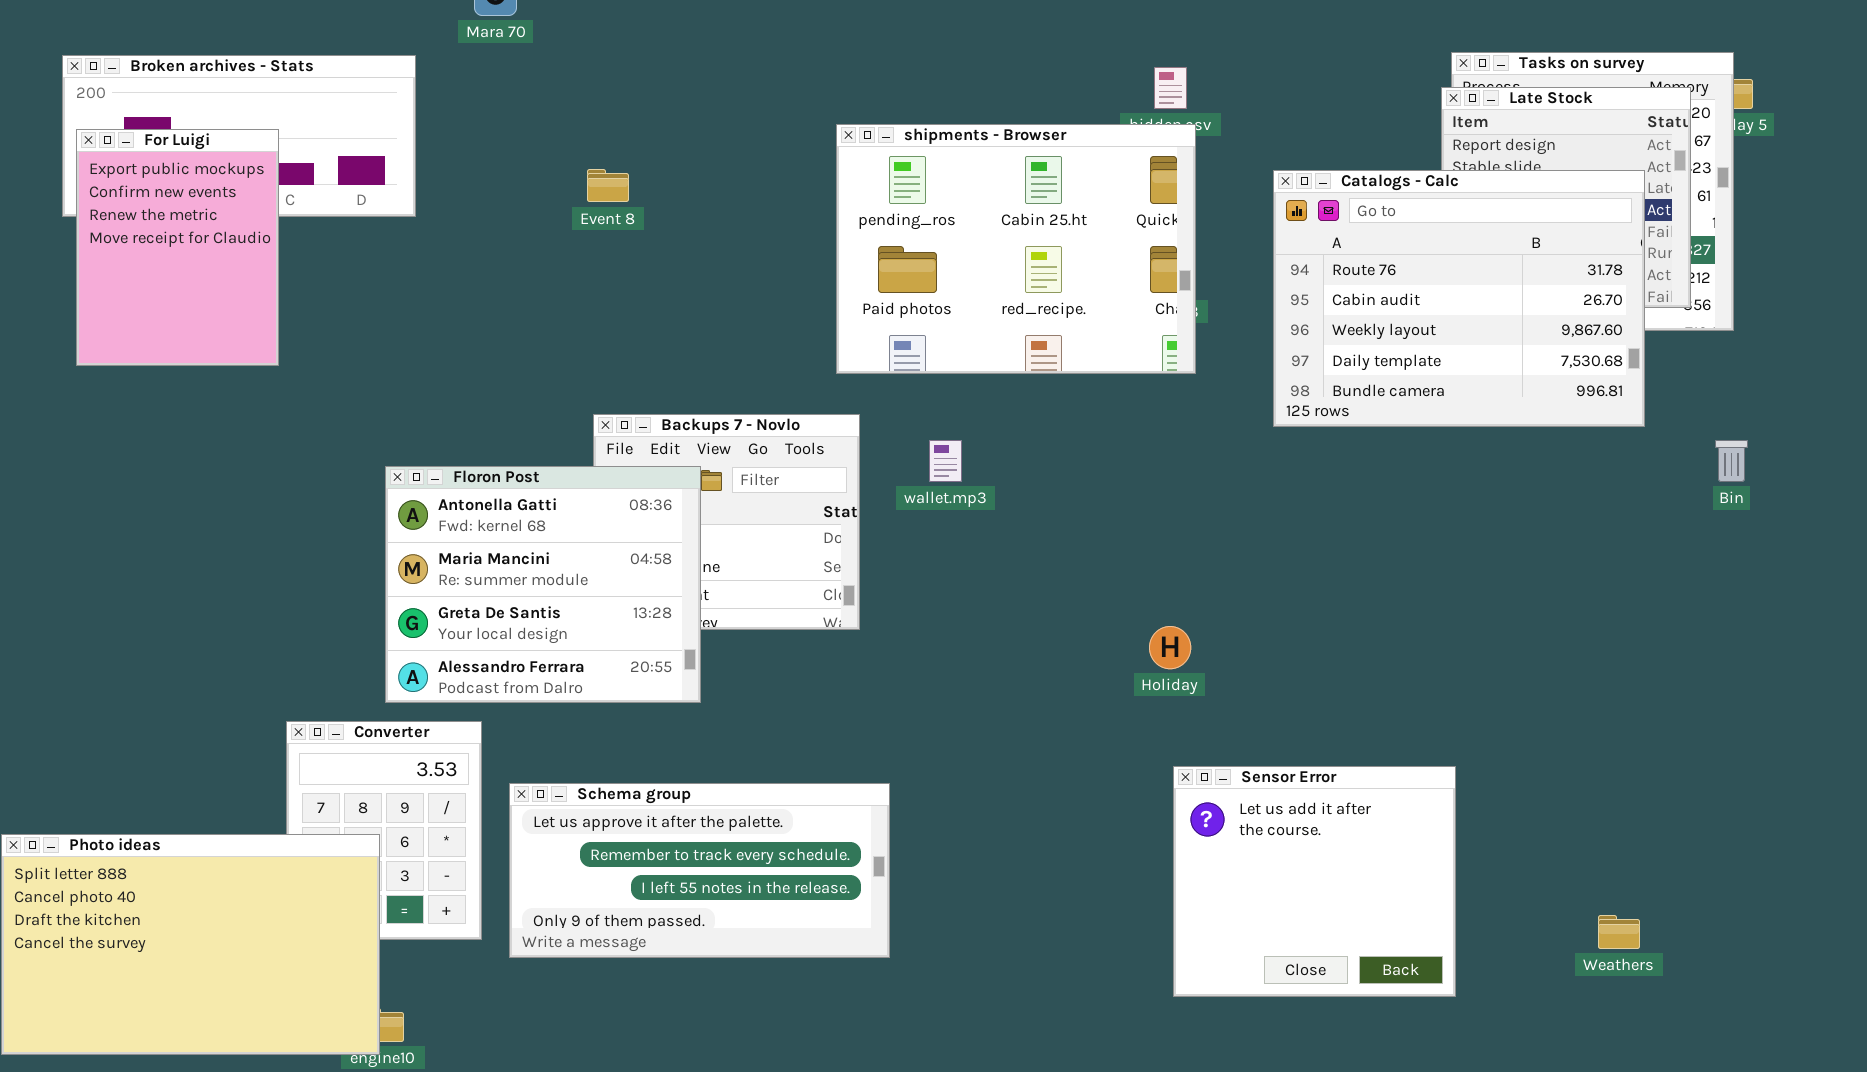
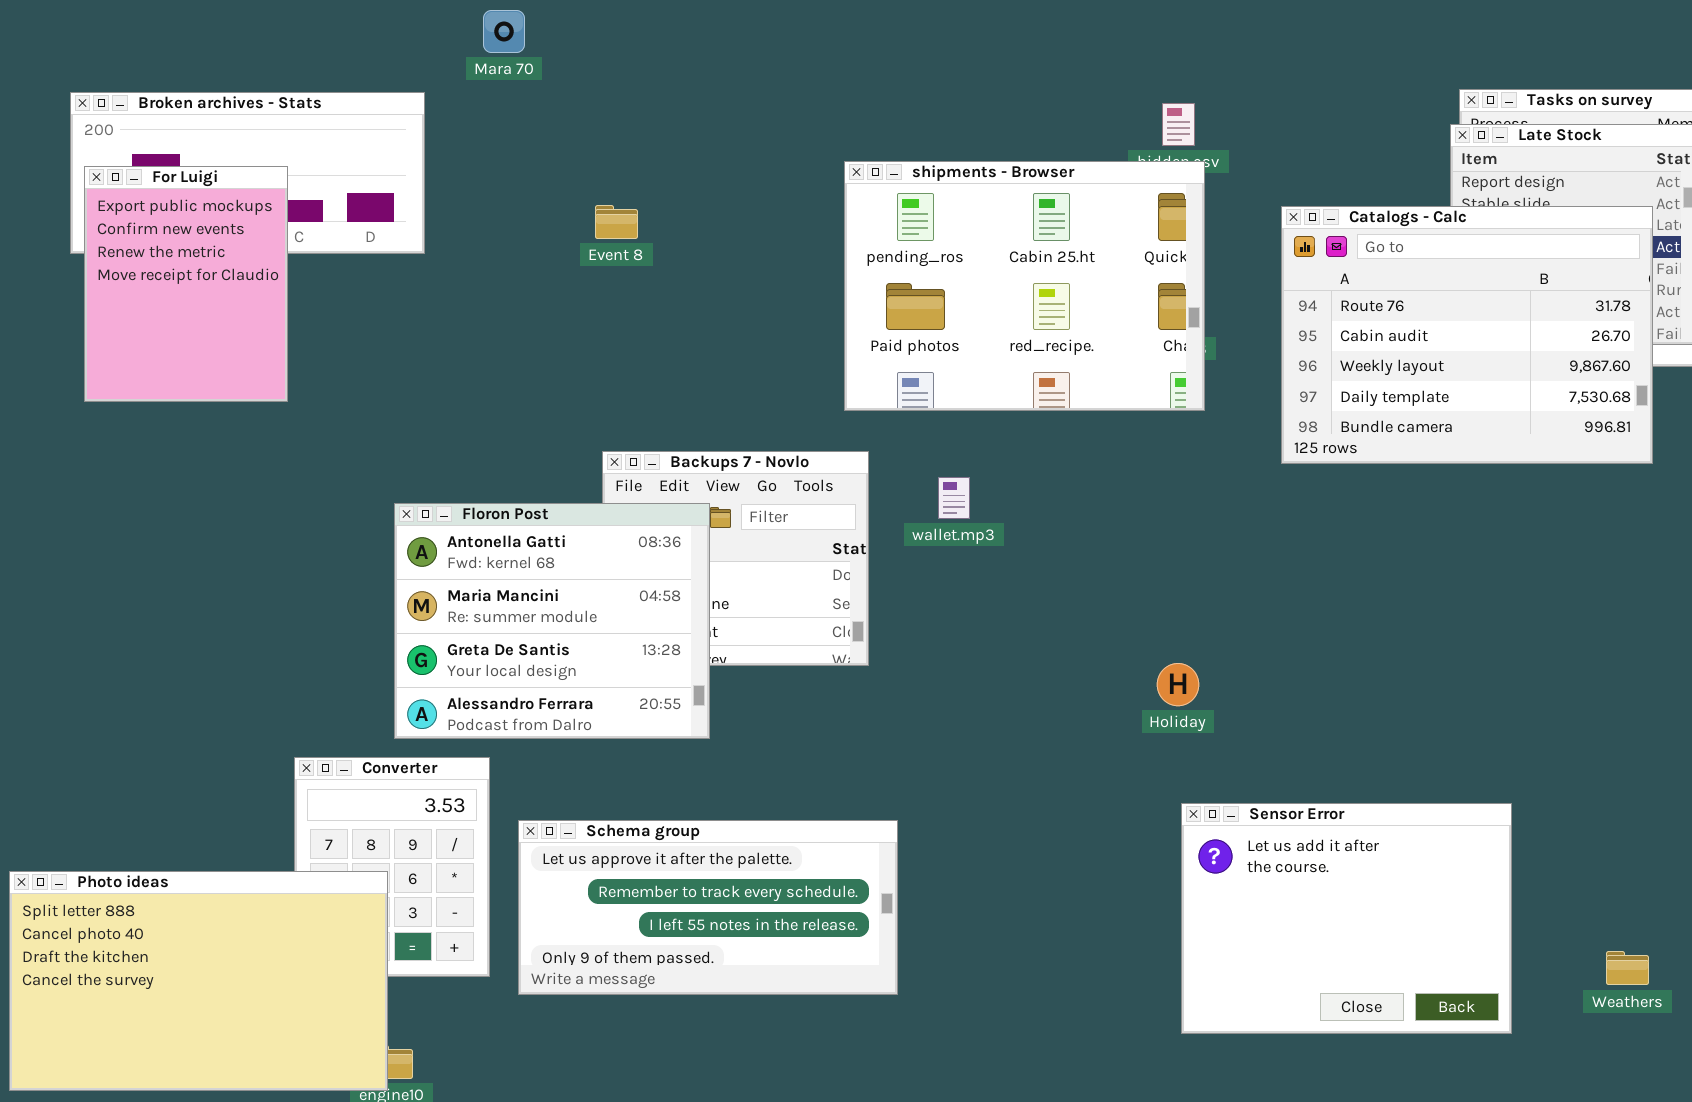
Sensor Error: [1173,766,1456,997] -> [1181,803,1512,1034], resized

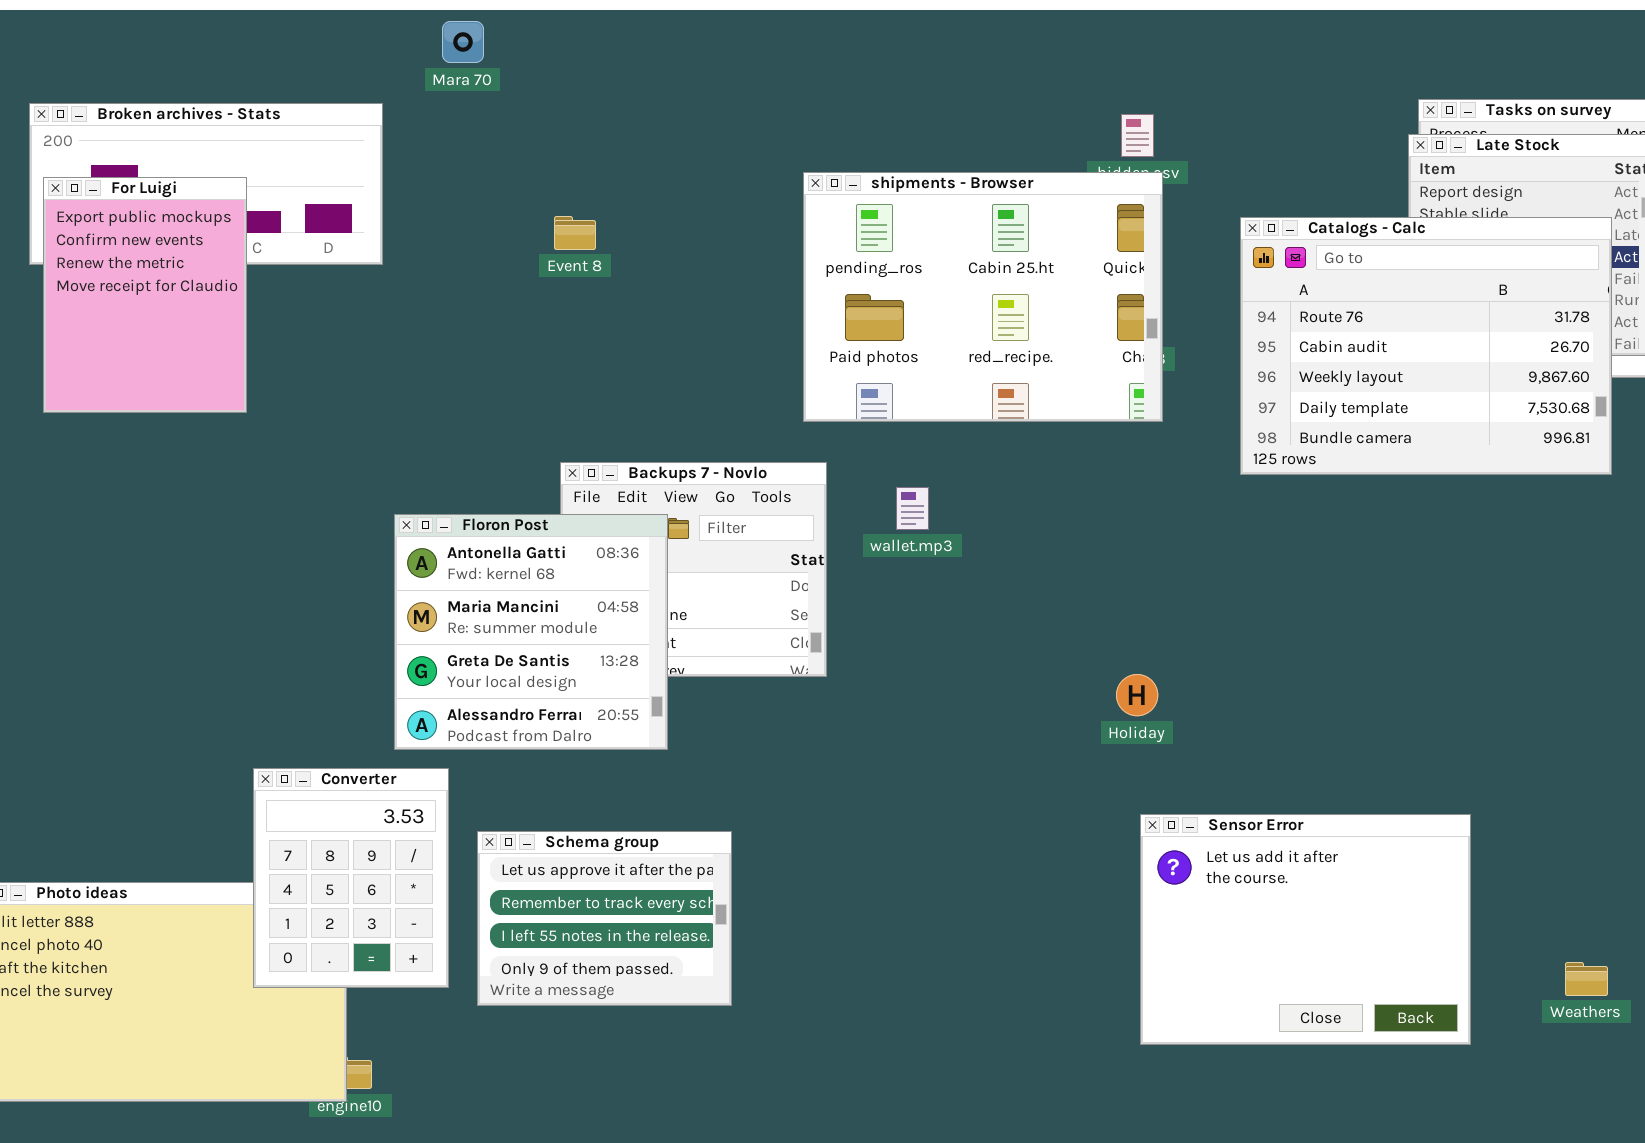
Floron Post: [394,503,710,739] -> [394,514,668,750], resized
Converter: [294,757,490,977] -> [253,768,449,988], raised
Schema group: [518,820,898,995] -> [477,831,732,1006], resized

